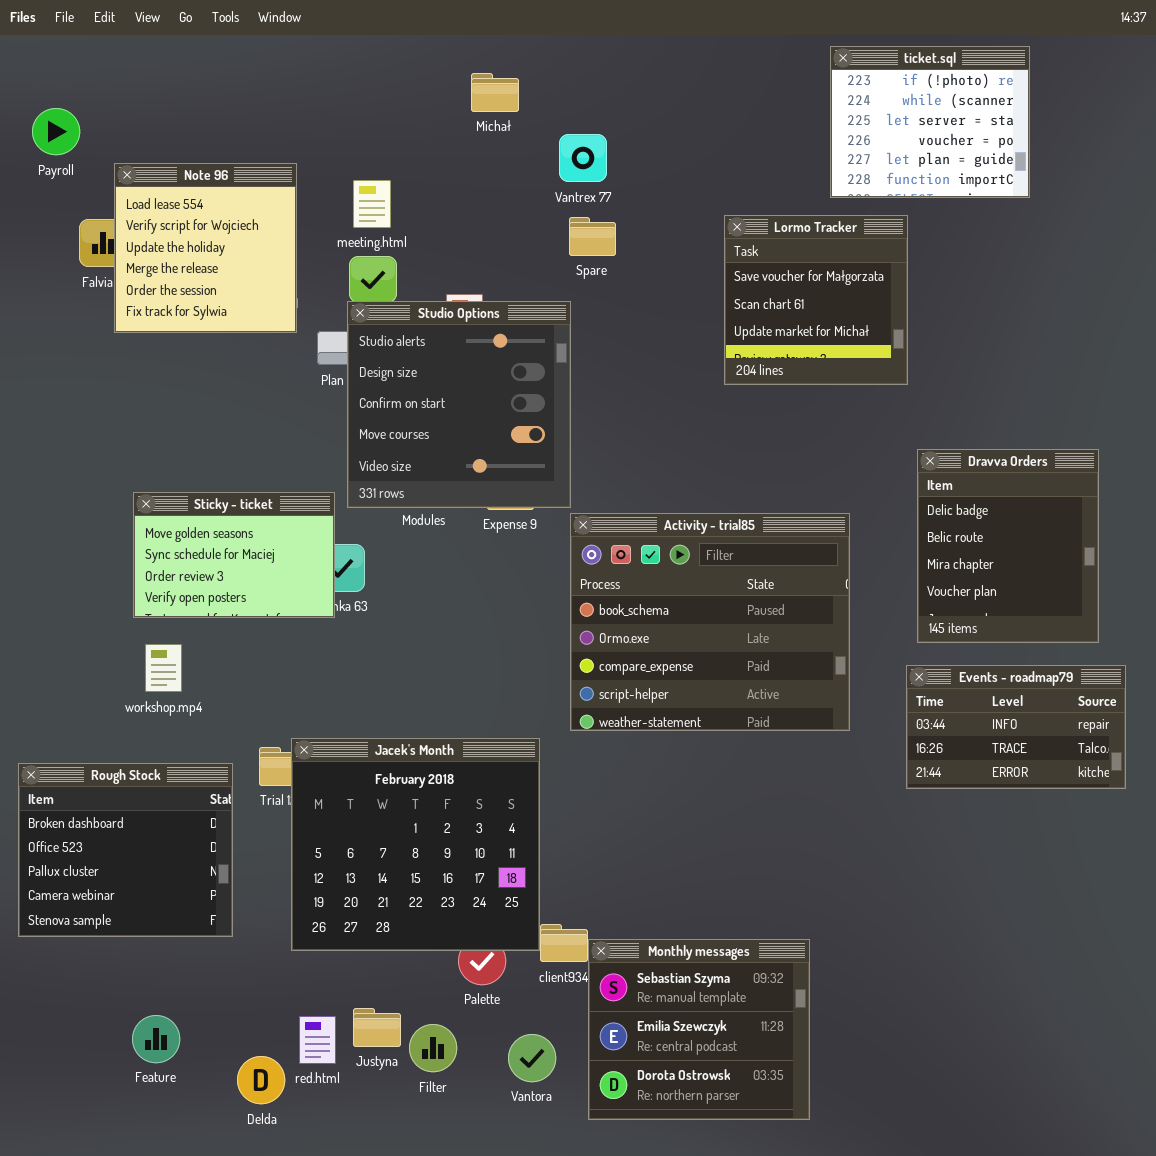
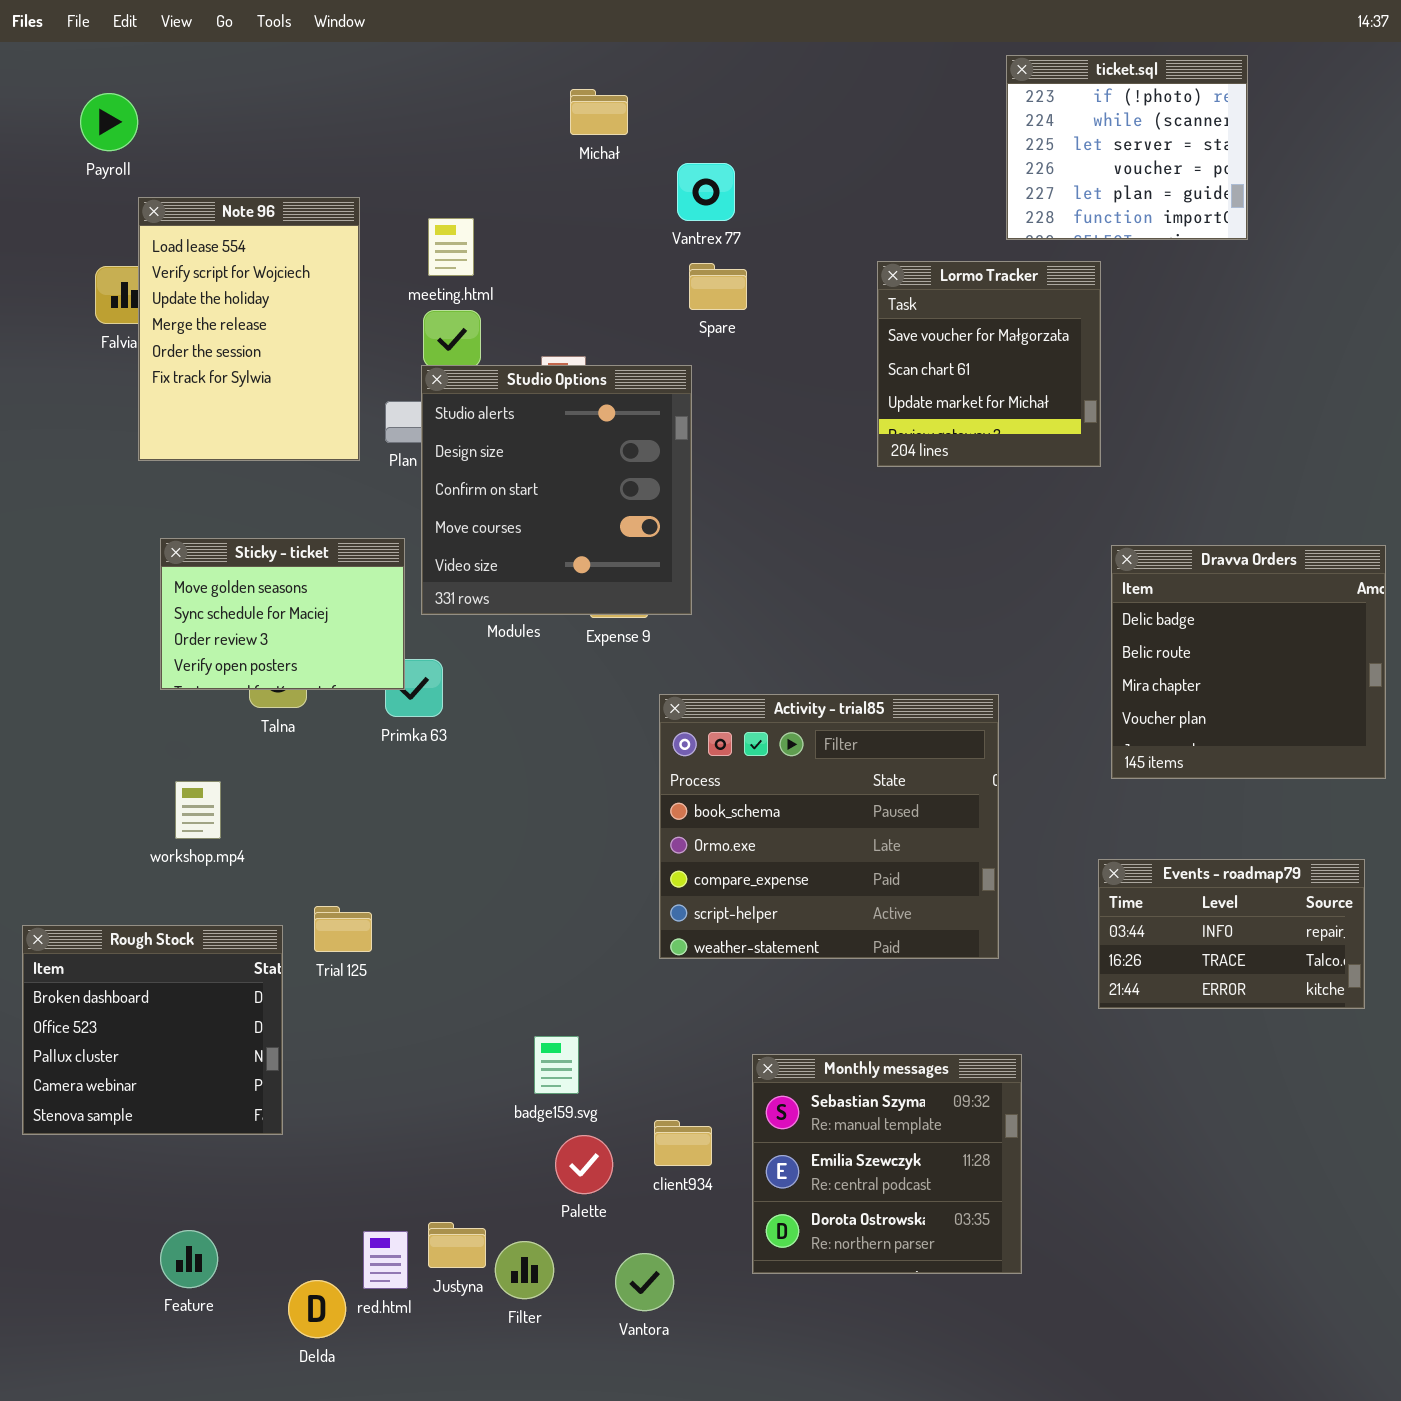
Payroll: [32,108,80,155] -> [80,93,138,151], moved
Note 96: [114,163,297,333] -> [138,197,360,461], resized
Dravva Orders: [917,449,1099,643] -> [1111,545,1386,779], resized
Sticky - ticket: [133,492,335,618] -> [160,538,405,690], moved
Activity - trial85: [570,513,850,731] -> [659,694,999,959], moved
Events - roadmap79: [906,665,1126,789] -> [1098,859,1365,1009], moved
Jacek's Month: [291,738,540,951] -> none, closed
Monthly messages: [588,939,810,1120] -> [752,1054,1022,1274], moved

